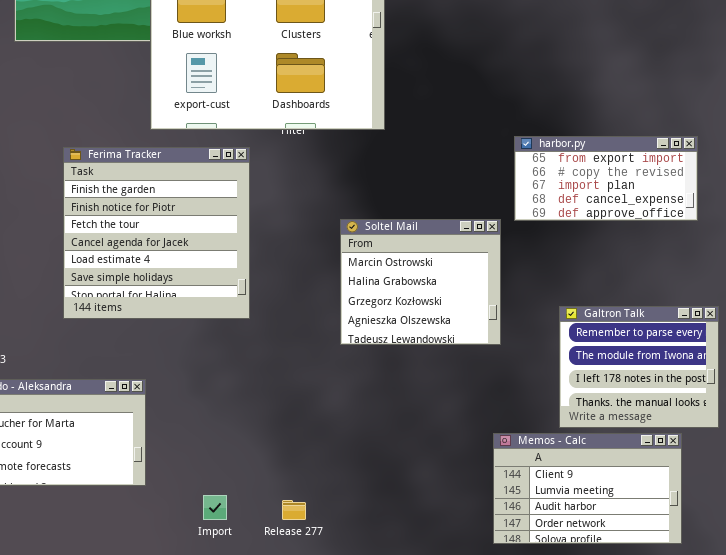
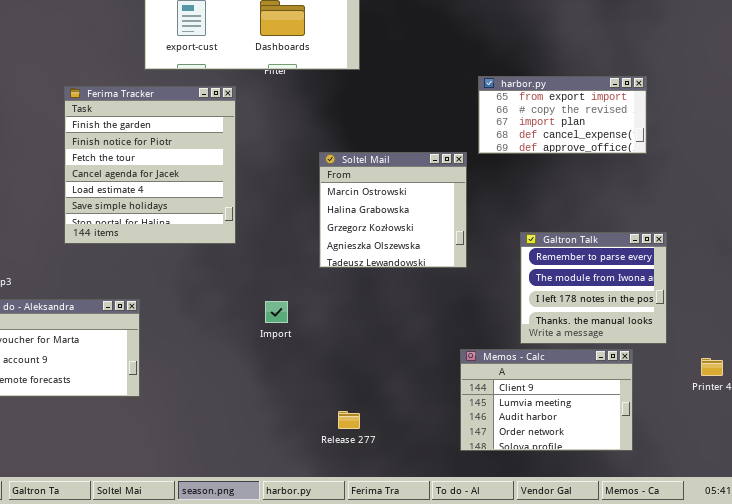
Import: [203,495,227,520] -> [265,301,288,323], moved
Release 277: [282,500,306,520] -> [338,411,360,429], moved

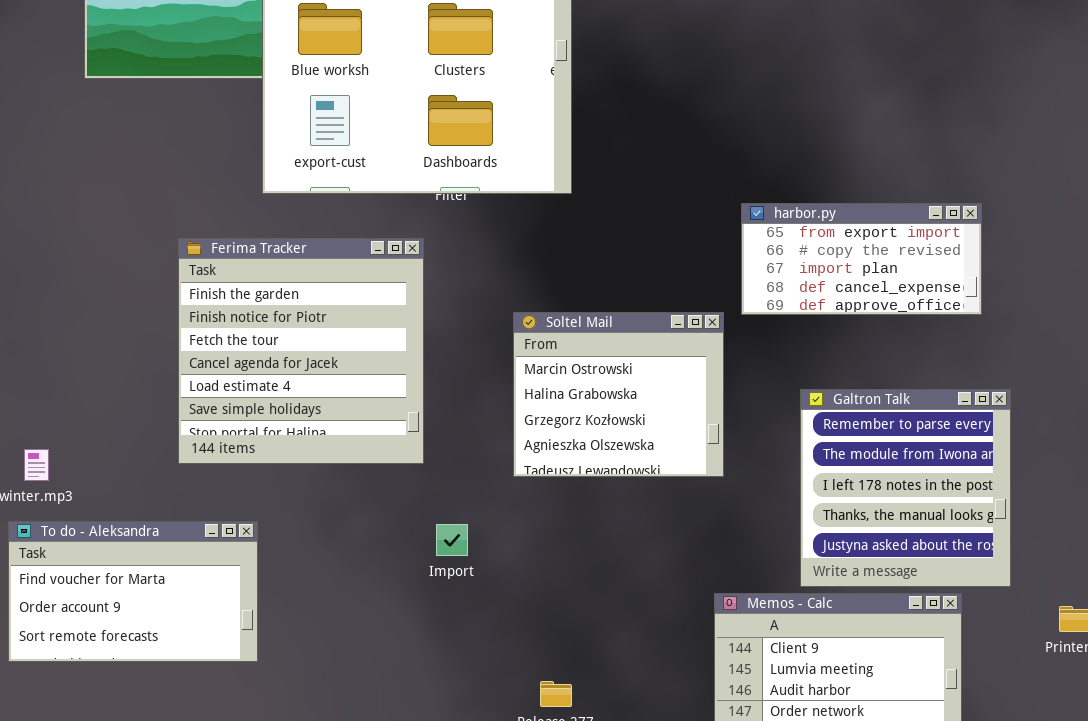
Ferima Tracker: [64,86,236,244] -> [178,238,424,464], moved
Galtron Talk: [520,232,667,344] -> [800,389,1011,587], resized

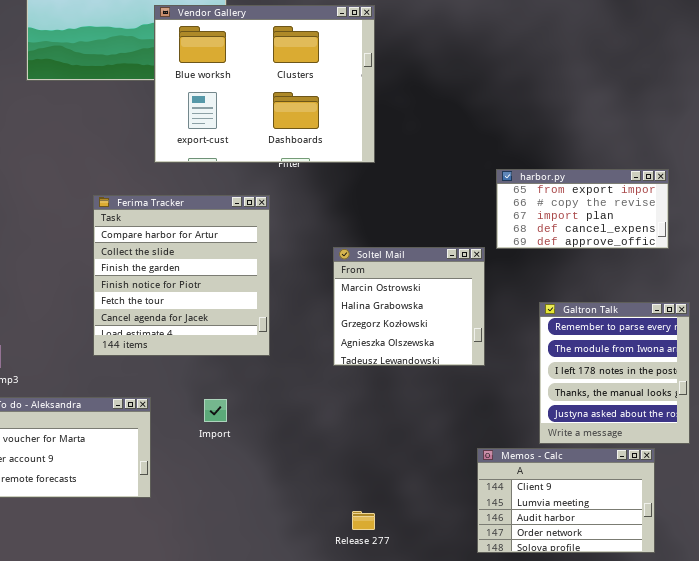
Ferima Tracker: [178,238,424,464] -> [93,195,270,356], scrolled up 2 rows
Import: [436,524,468,556] -> [204,399,227,422], moved

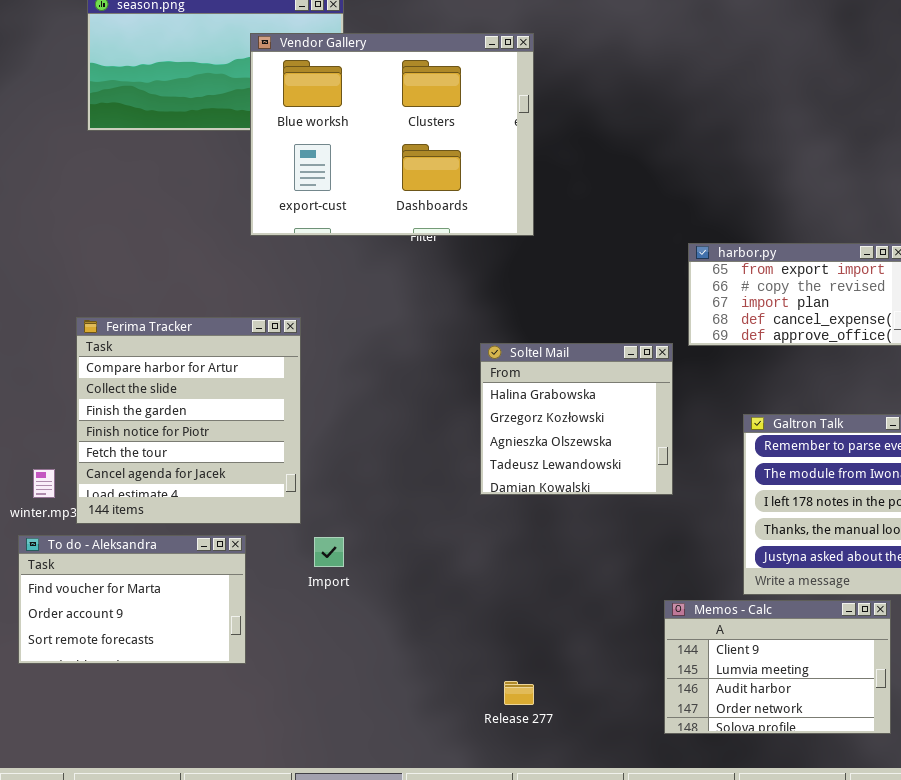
Ferima Tracker: [93,195,270,356] -> [76,317,301,524], moved
Soltel Mail: [333,247,485,366] -> [480,343,673,495], scrolled down 1 row

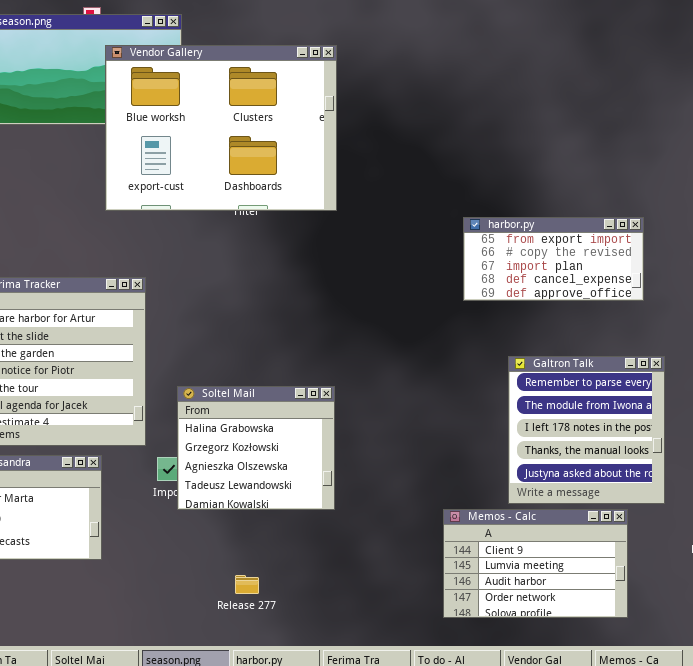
Soltel Mail: [480,343,673,495] -> [177,386,335,510], moved
Release 277: [504,681,534,705] -> [235,575,259,594], moved

